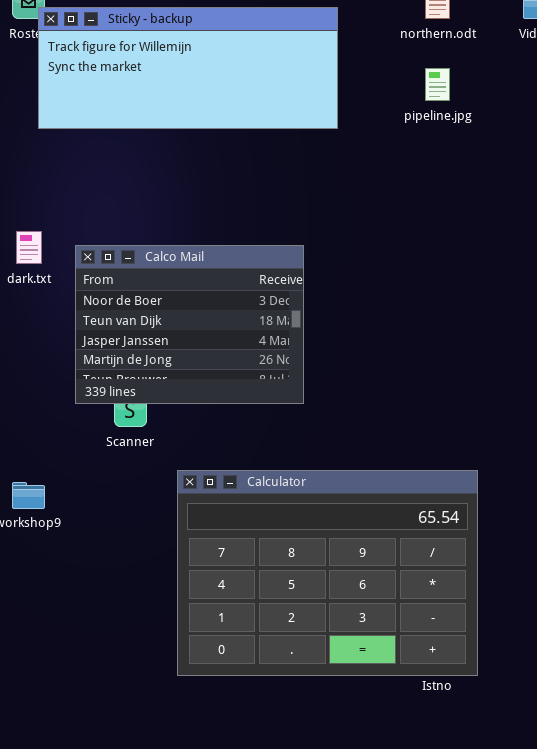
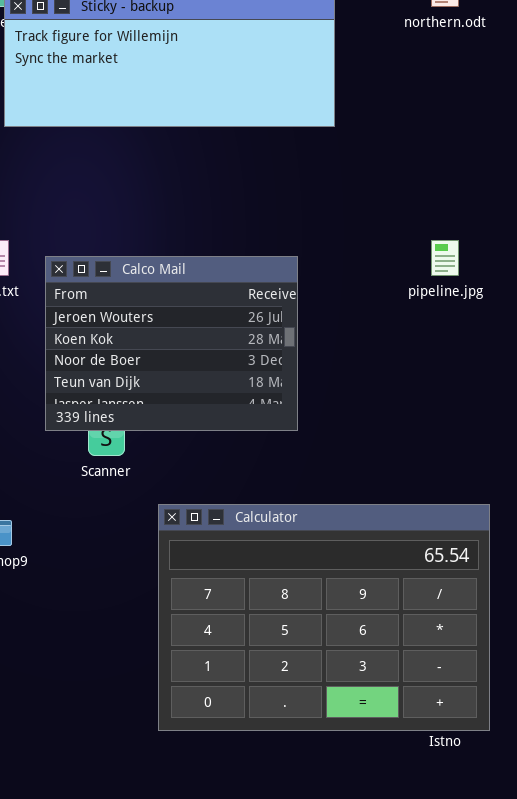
pipeline.jpg: [425,68,450,101] -> [431,240,459,276], moved
Calco Mail: [75,245,304,404] -> [45,256,298,431], scrolled up 2 rows

